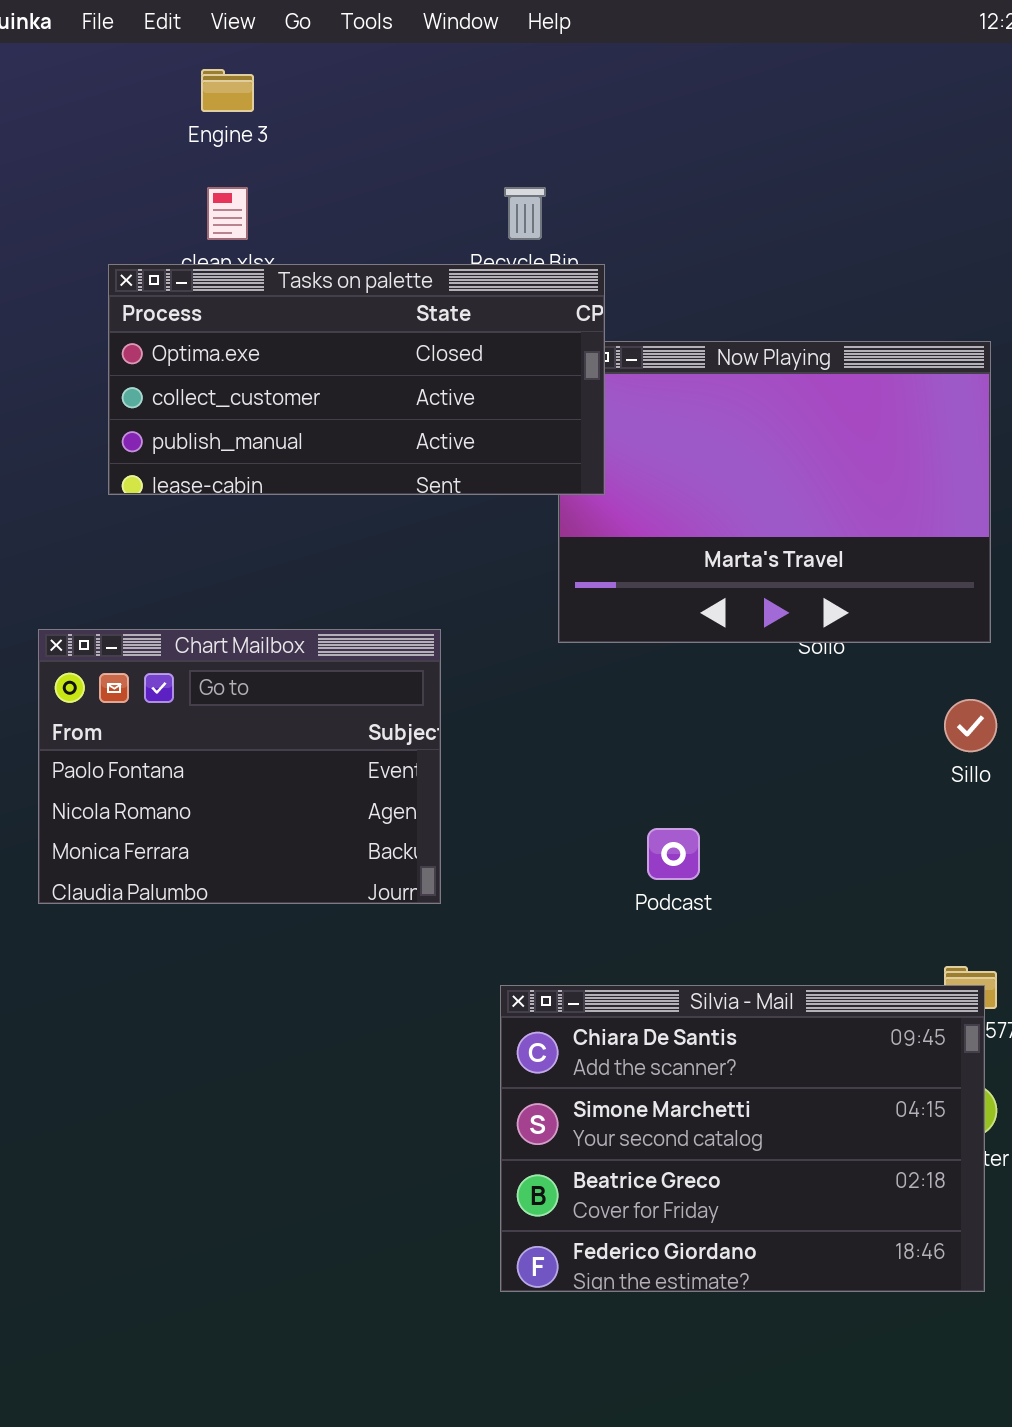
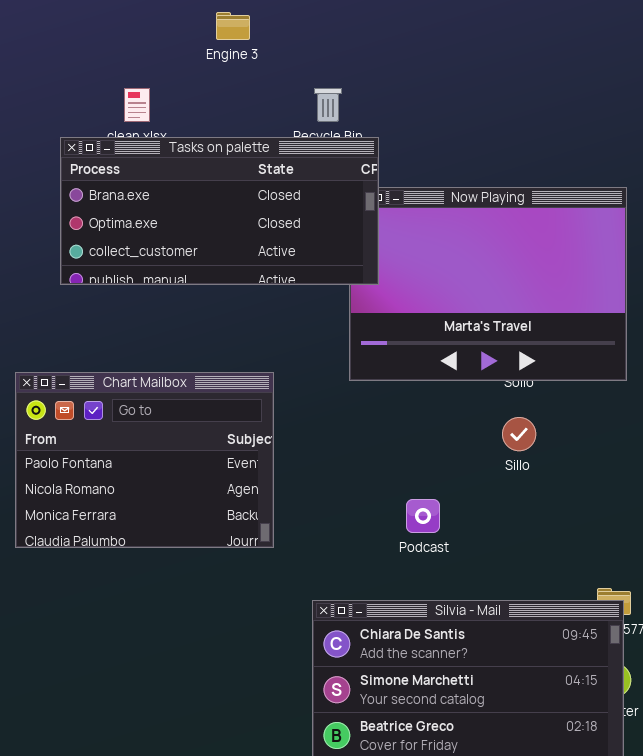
Engine 3: [201,69,254,112] -> [216,12,250,40], moved
Tasks on palette: [108,264,605,495] -> [60,137,379,285], scrolled up 1 row
Sillo: [944,699,997,752] -> [502,417,536,451], moved

